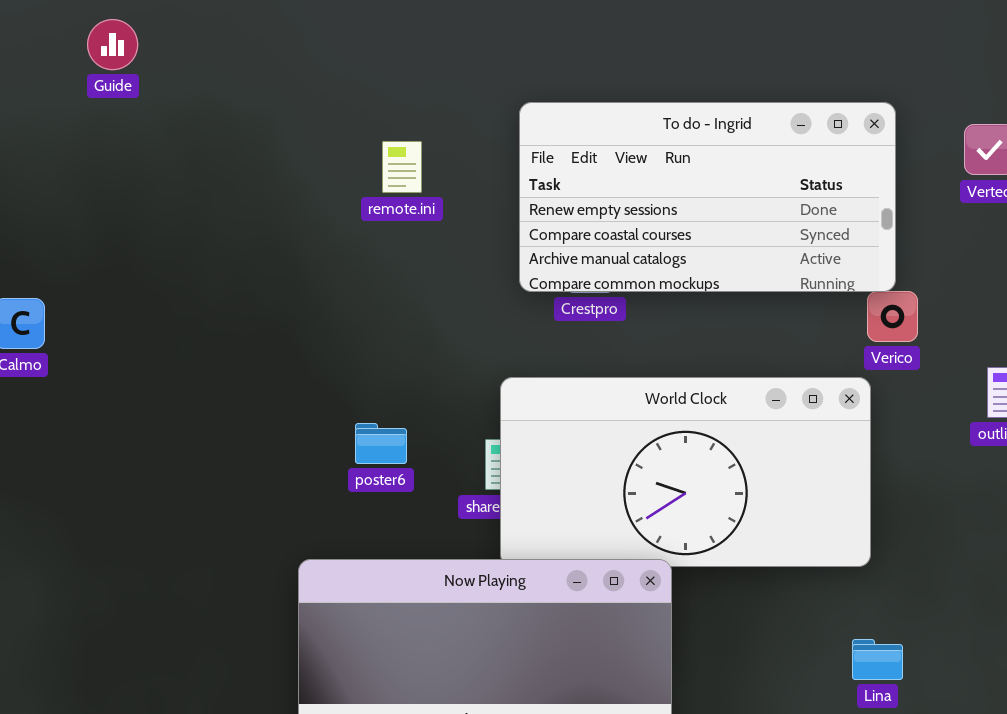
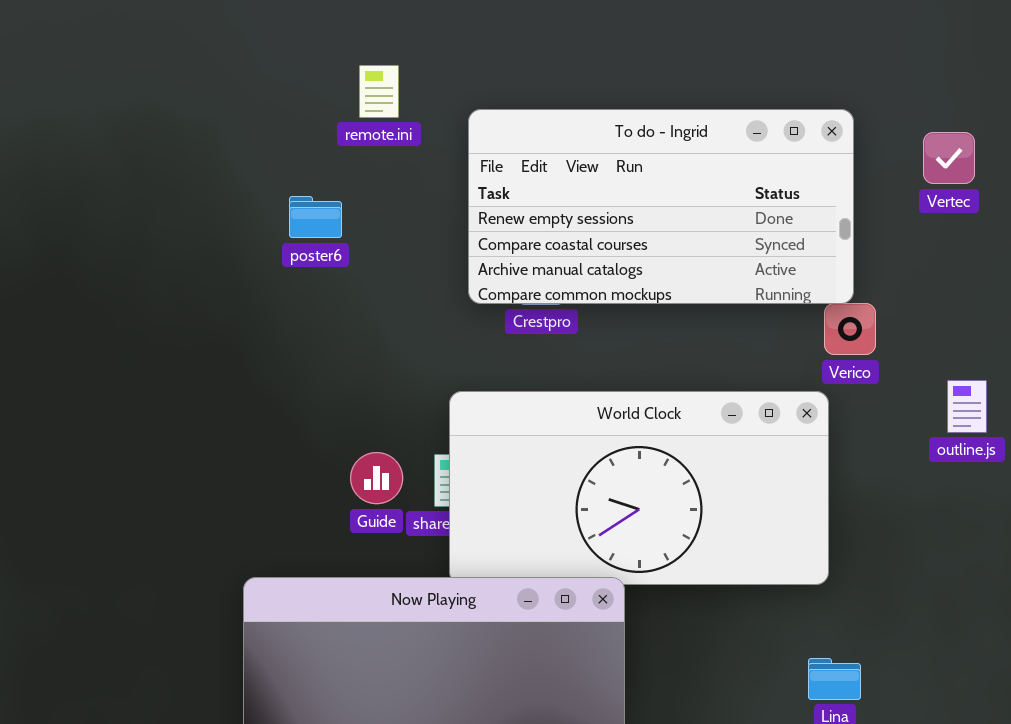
Guide: [87,19,138,70] -> [350,452,403,504], moved
remote.ini: [382,141,422,193] -> [359,65,399,118], moved
poster6: [355,423,407,464] -> [289,196,342,238], moved

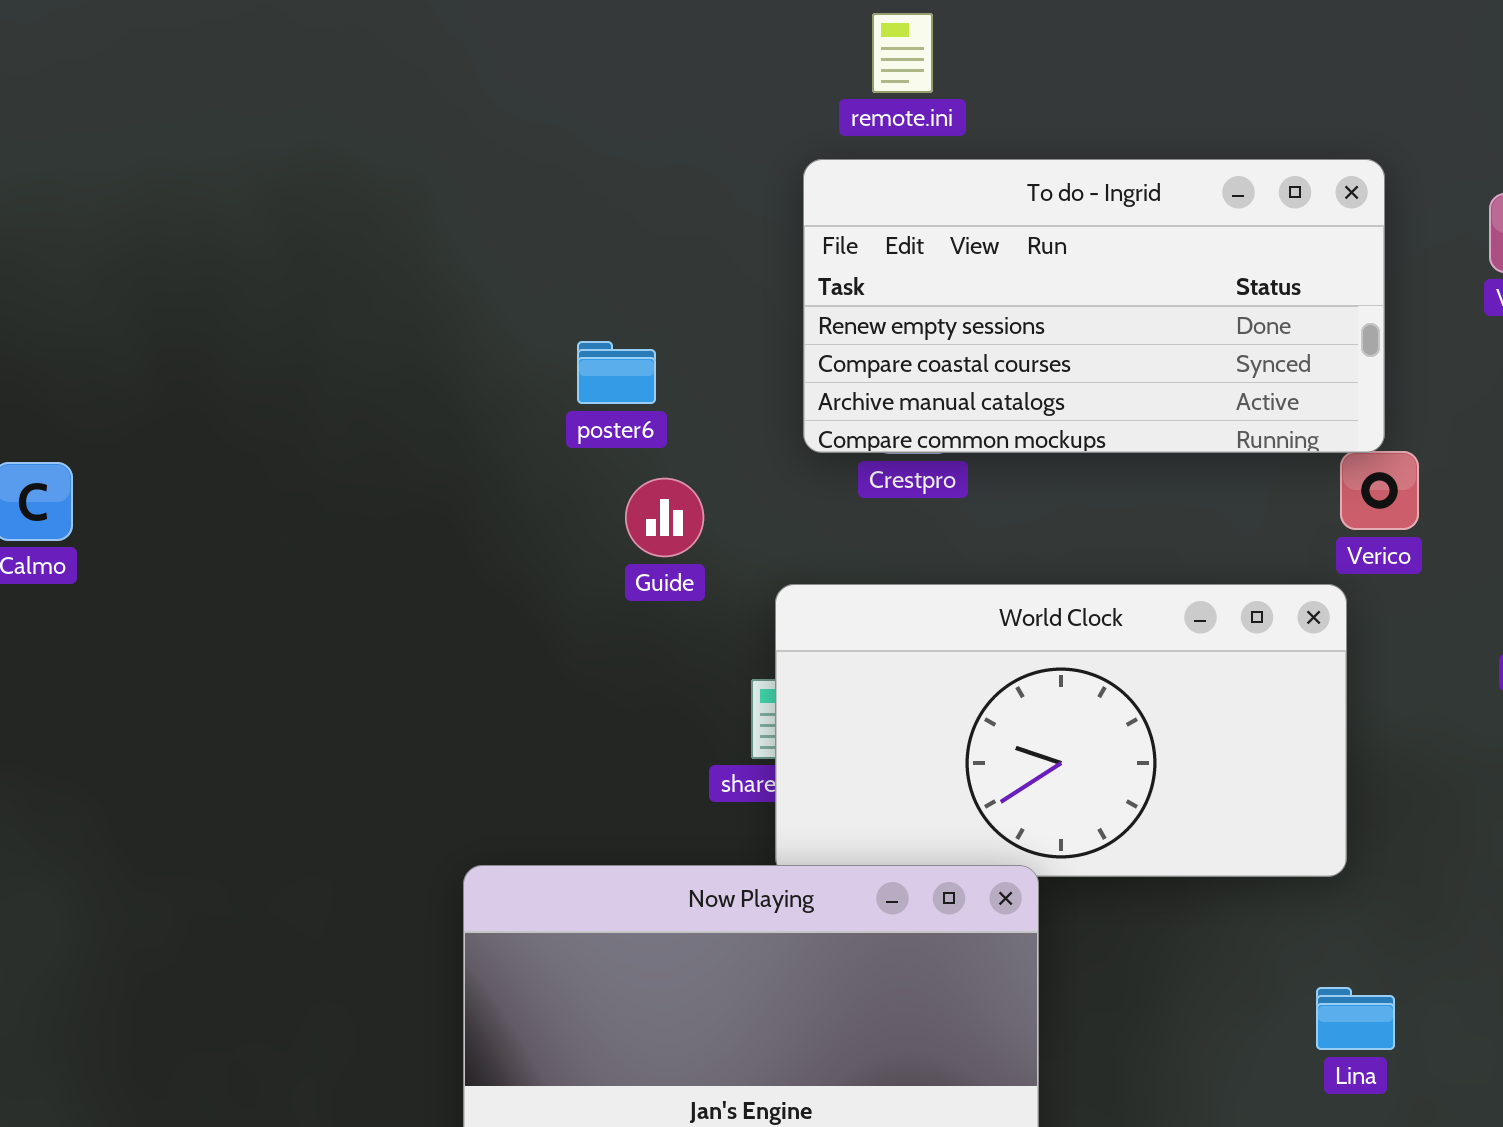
remote.ini: [359,65,399,118] -> [872,13,933,93], moved
poster6: [289,196,342,238] -> [577,341,656,404], moved
Guide: [350,452,403,504] -> [625,478,704,557], moved

